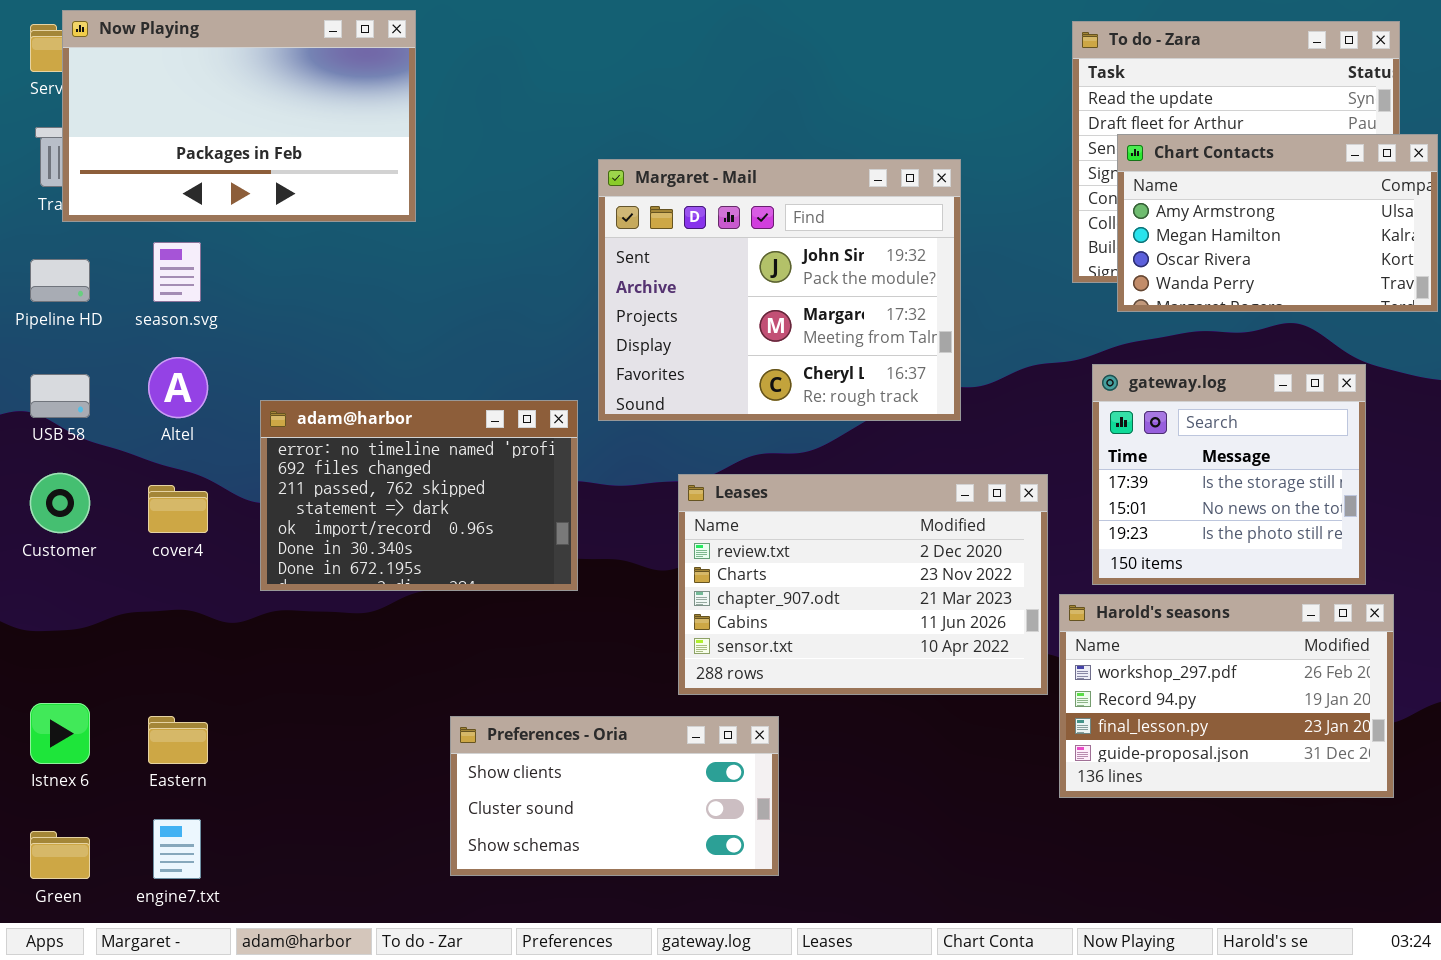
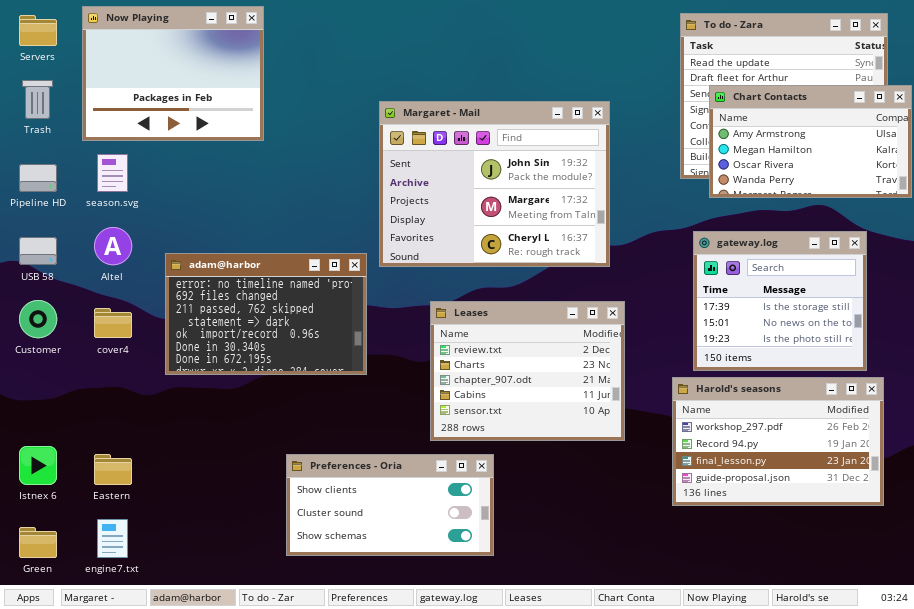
Now Playing: [62,10,416,222] -> [82,6,264,141], resized
Leases: [678,474,1048,695] -> [430,301,625,441], resized

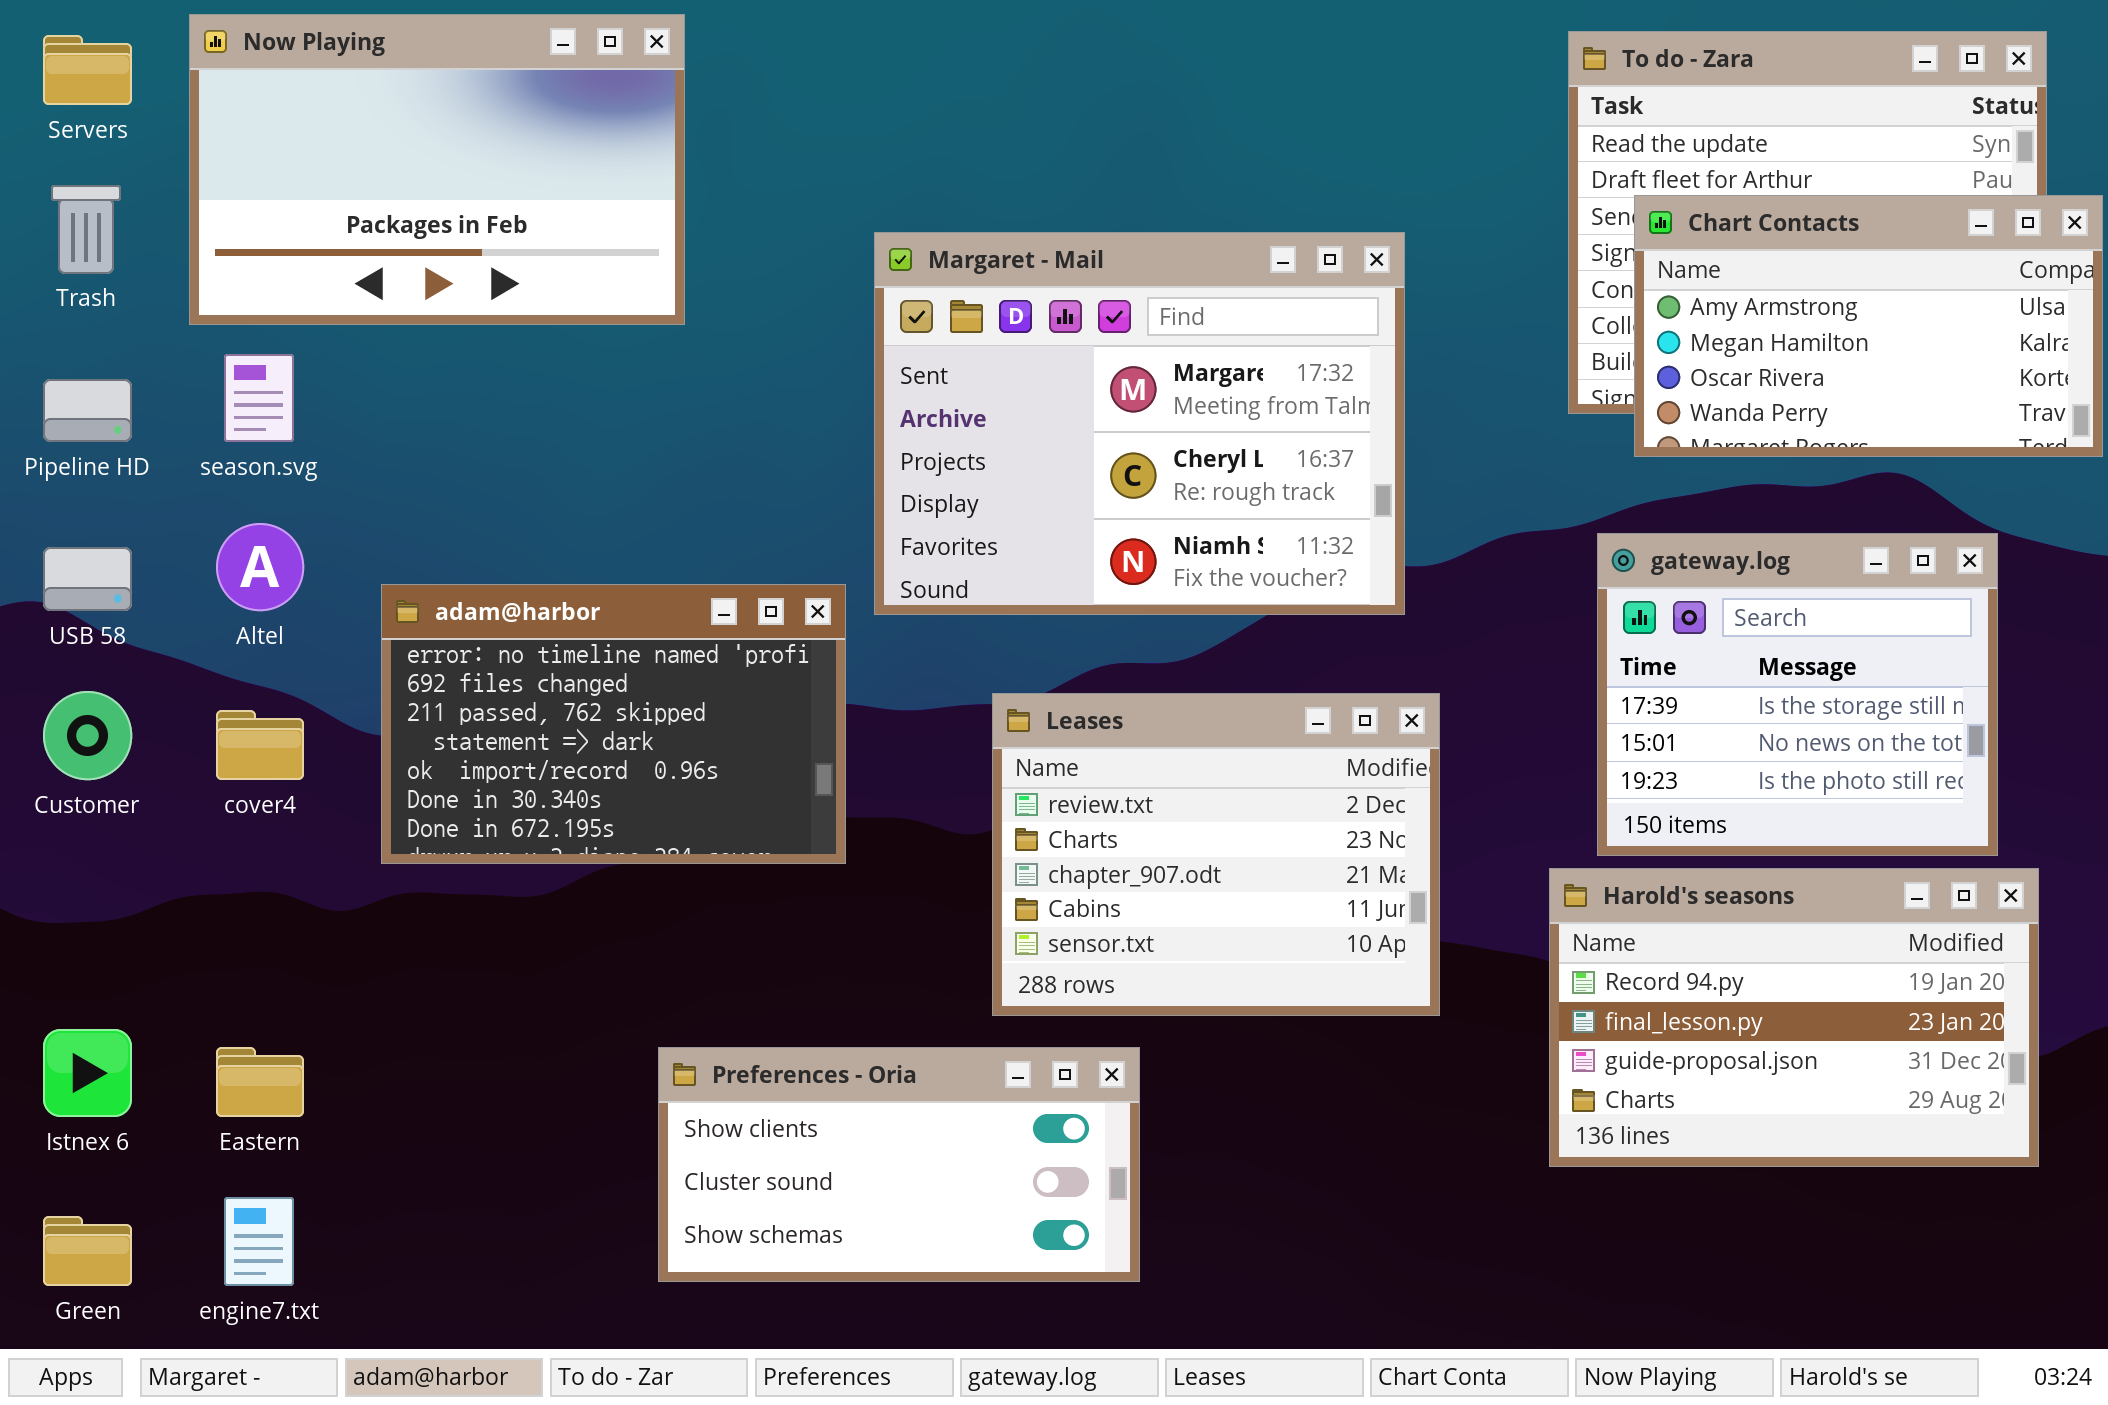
Now Playing: [82,6,264,141] -> [189,14,685,325], resized
Margaret - Mail: [379,101,610,267] -> [874,232,1405,615], scrolled down 1 row
Harold's seasons: [672,377,884,506] -> [1549,868,2039,1167], scrolled down 1 row

